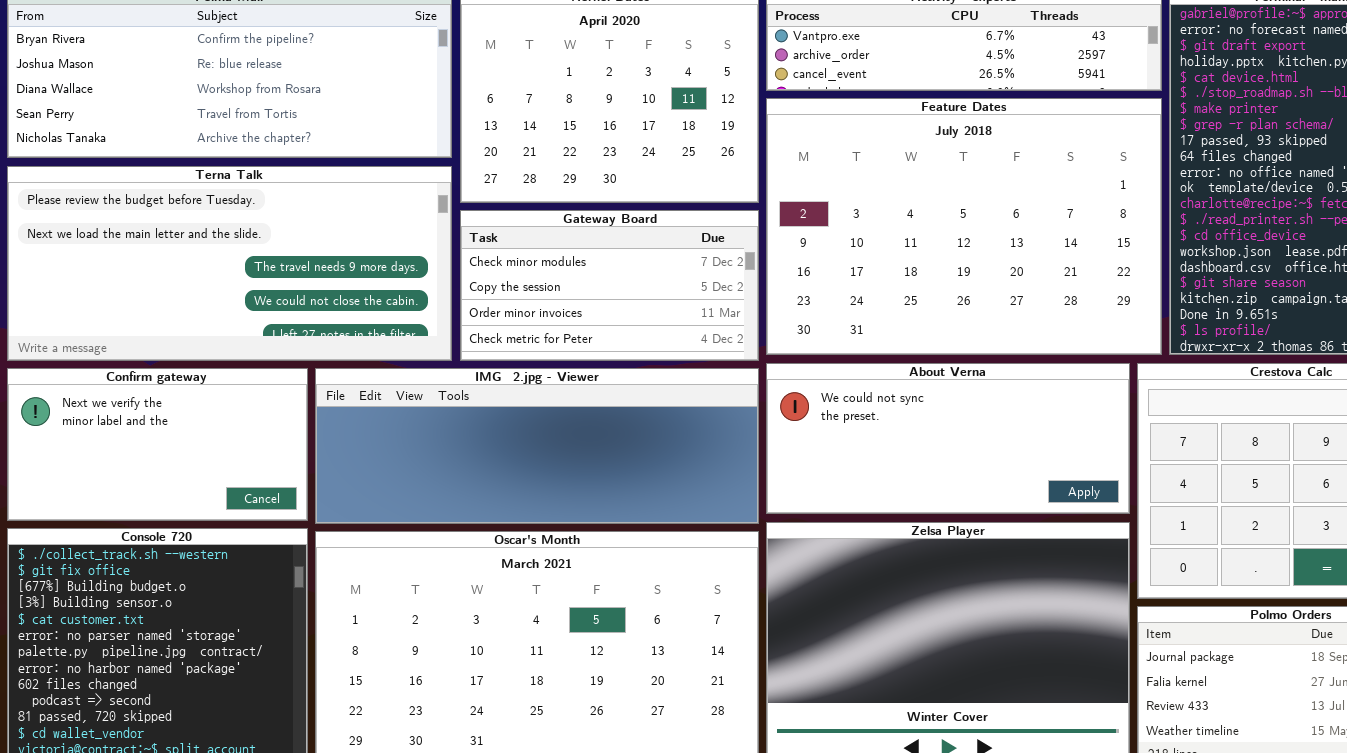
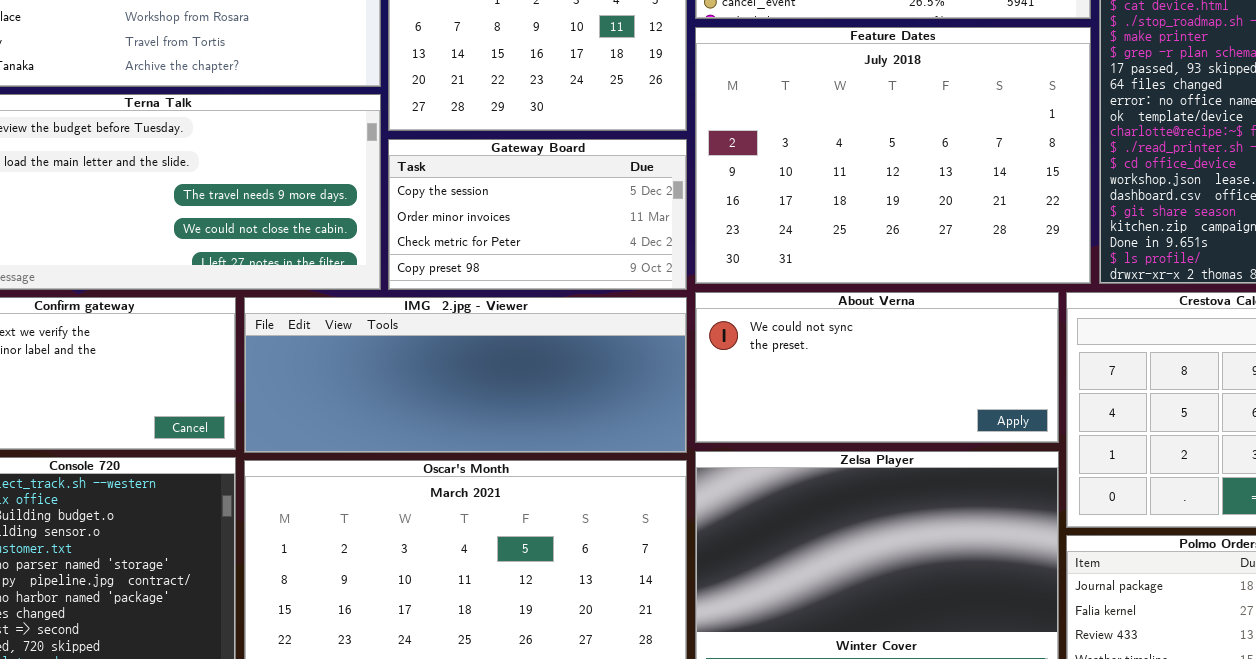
Gateway Board: [460,210,759,361] -> [388,139,687,290], scrolled down 1 row

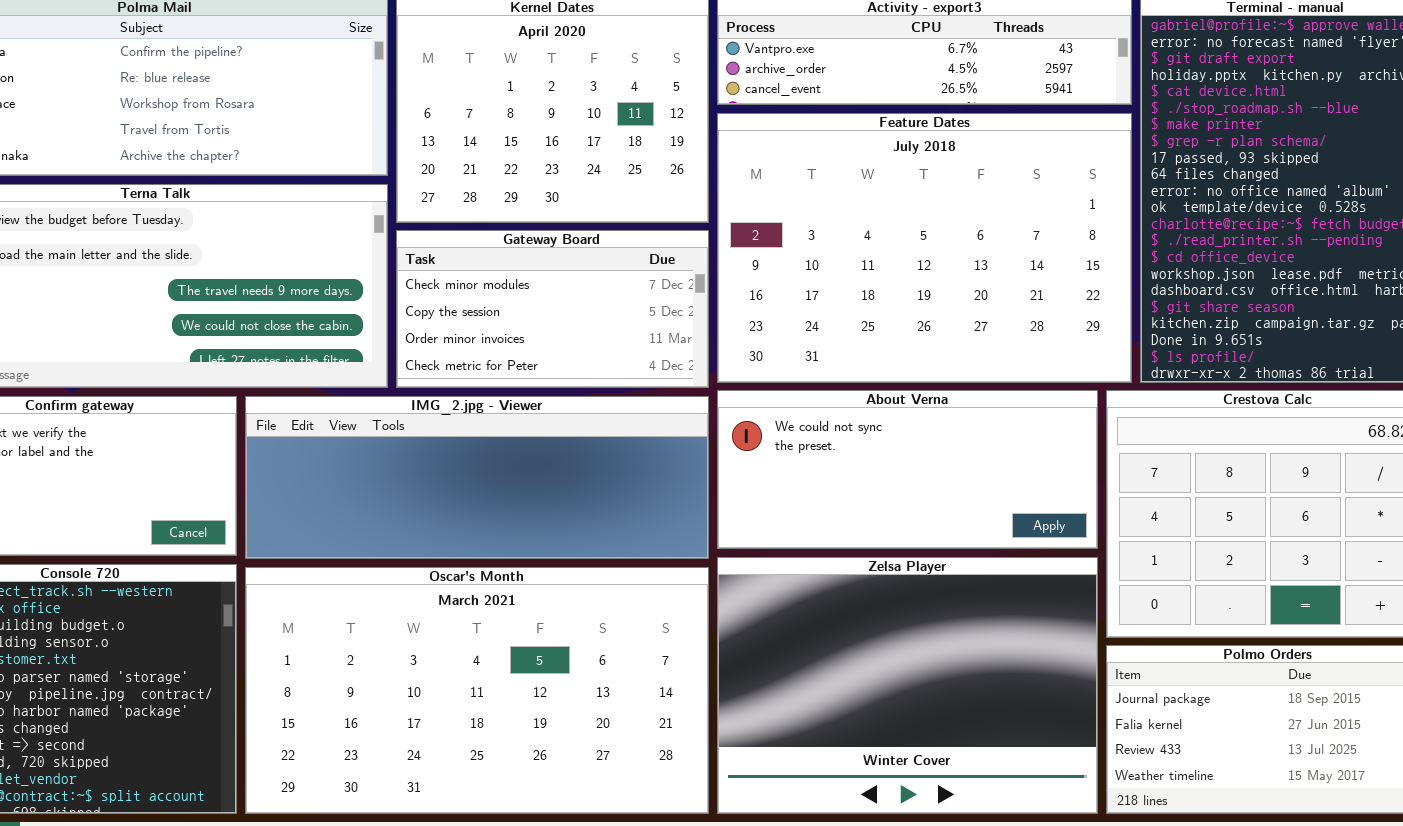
Gateway Board: [388,139,687,290] -> [396,230,709,388], scrolled up 1 row

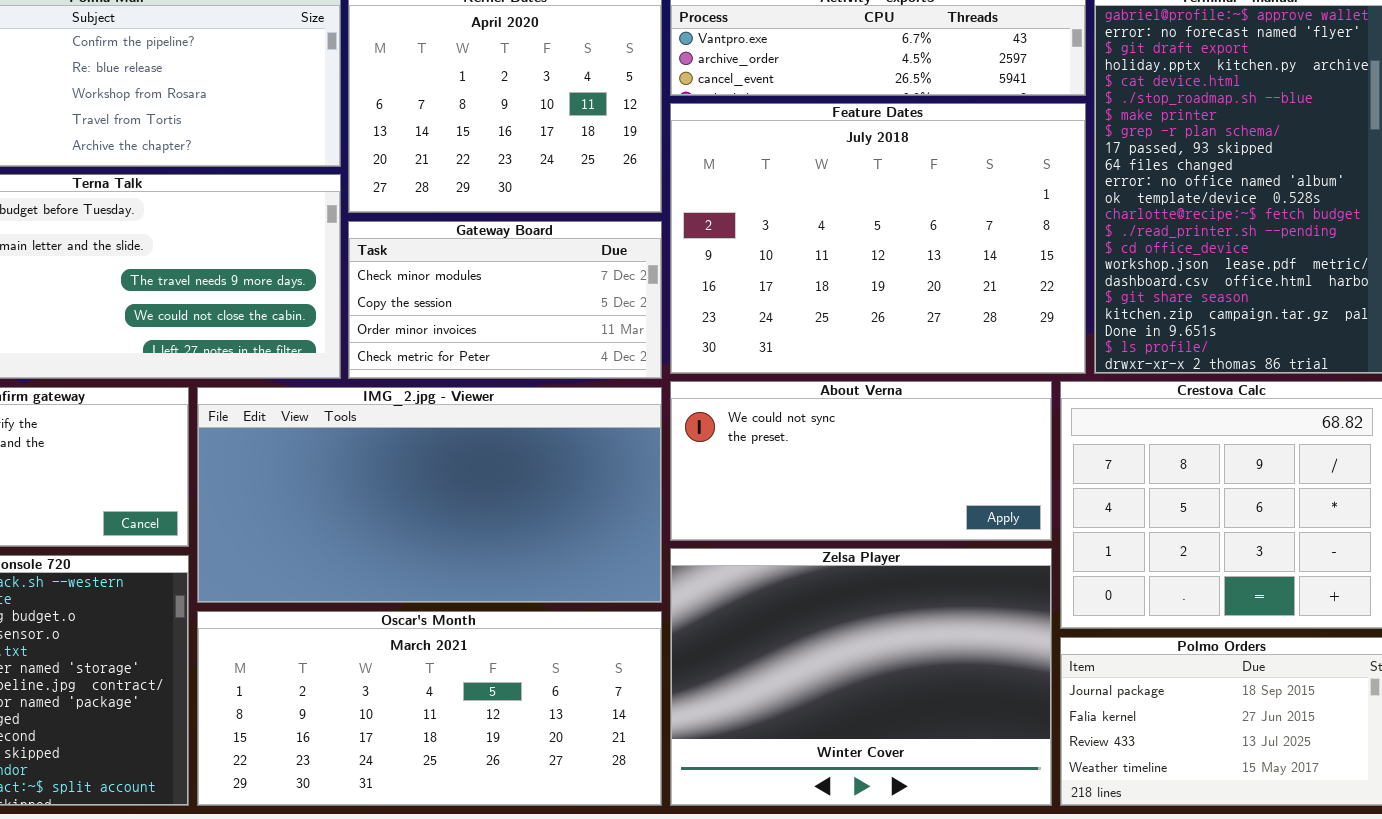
IMG_2.jpg - Viewer: [245,396,709,559] -> [197,387,662,603], resized
Oscar's Month: [245,567,709,814] -> [197,611,662,806], resized

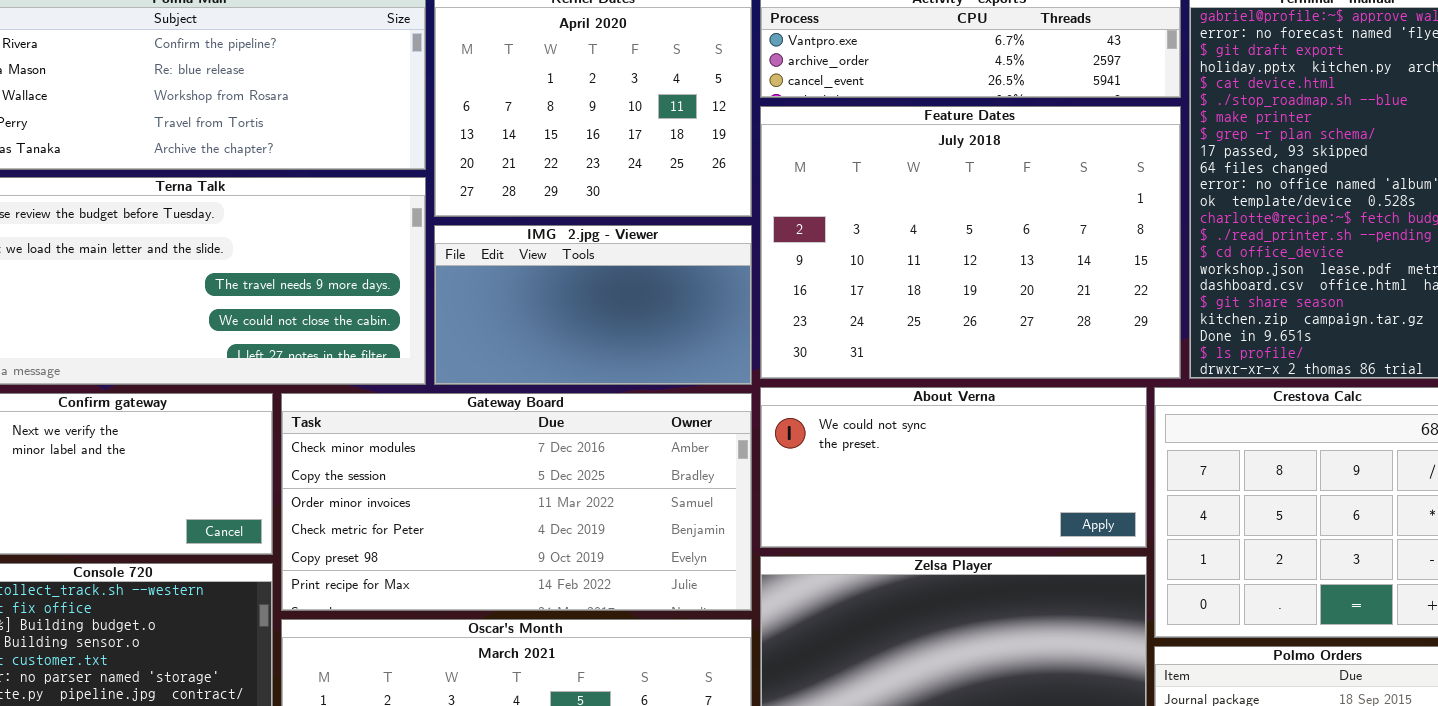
Gateway Board: [348,221,662,379] -> [281,393,752,611], moved, resized
IMG_2.jpg - Viewer: [197,387,662,603] -> [434,225,752,385], moved, resized

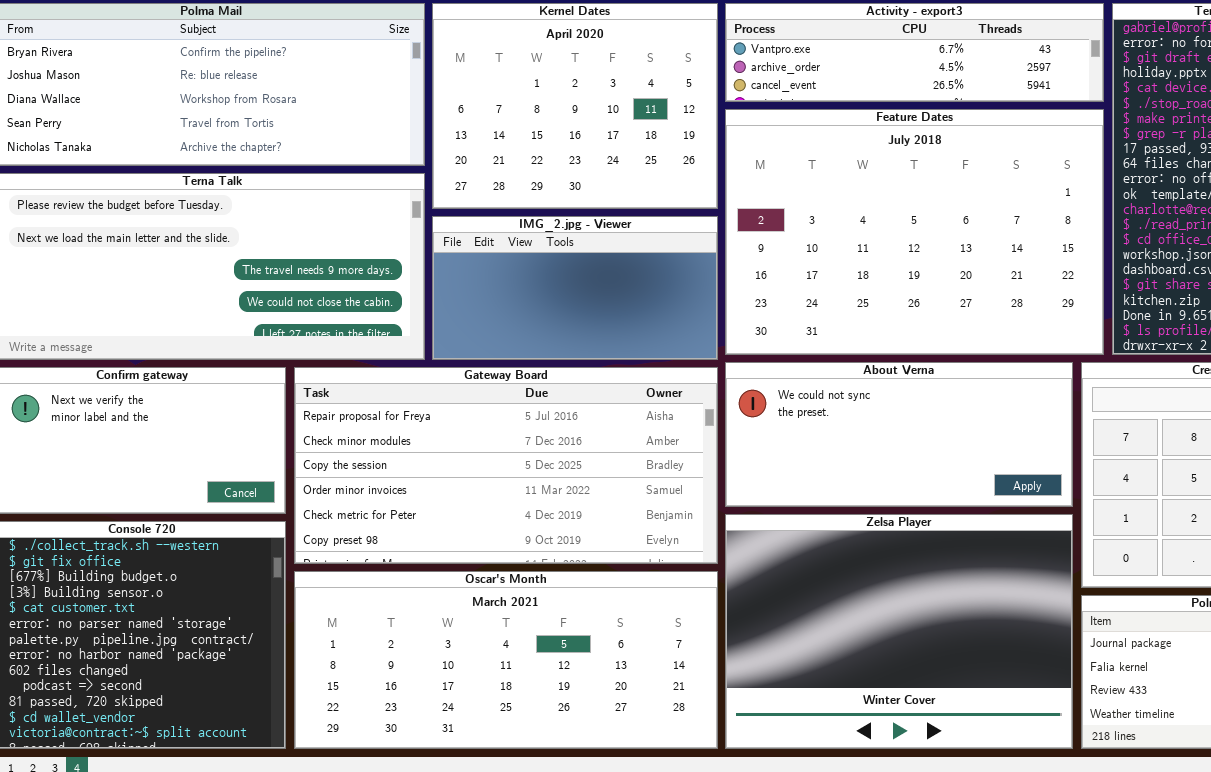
Gateway Board: [281,393,752,611] -> [294,367,718,564], scrolled up 1 row

